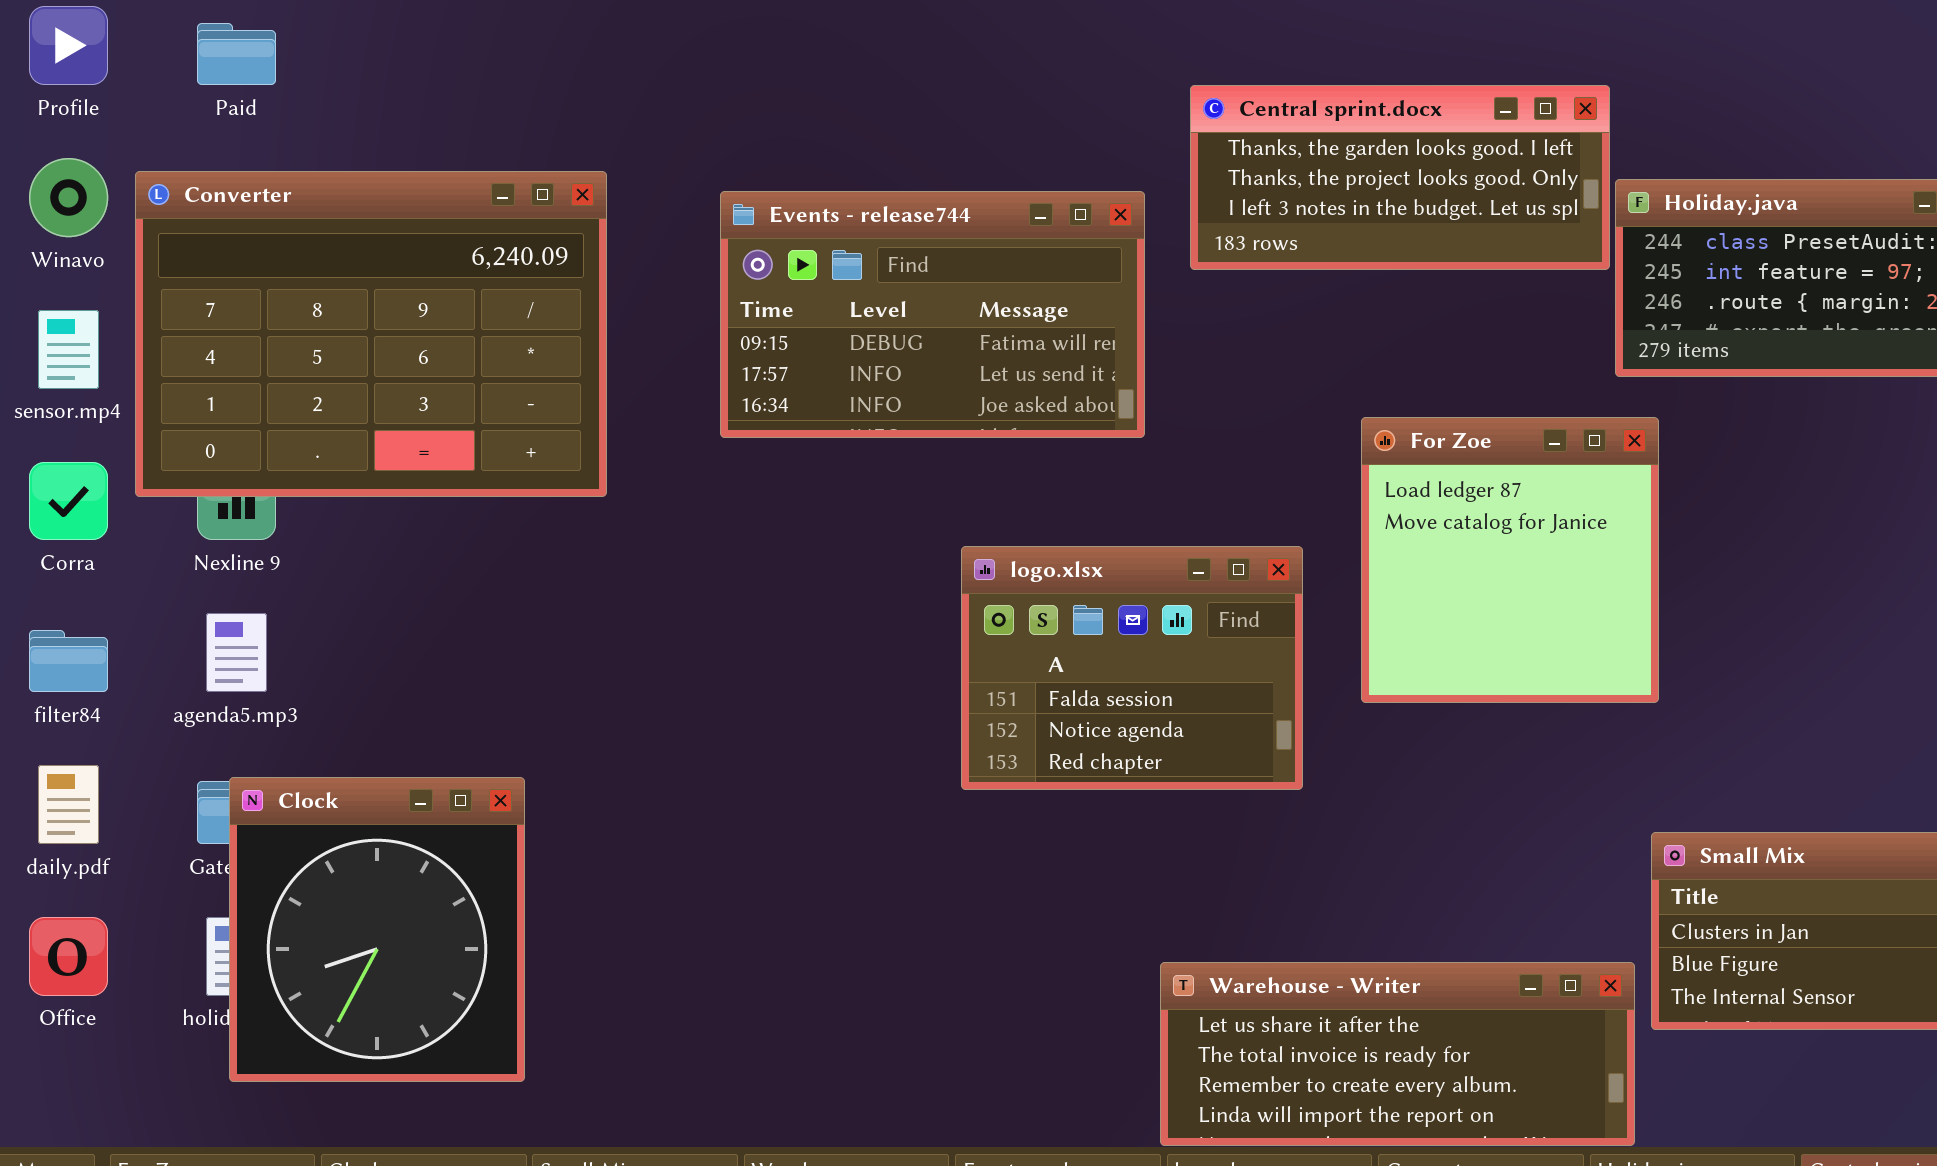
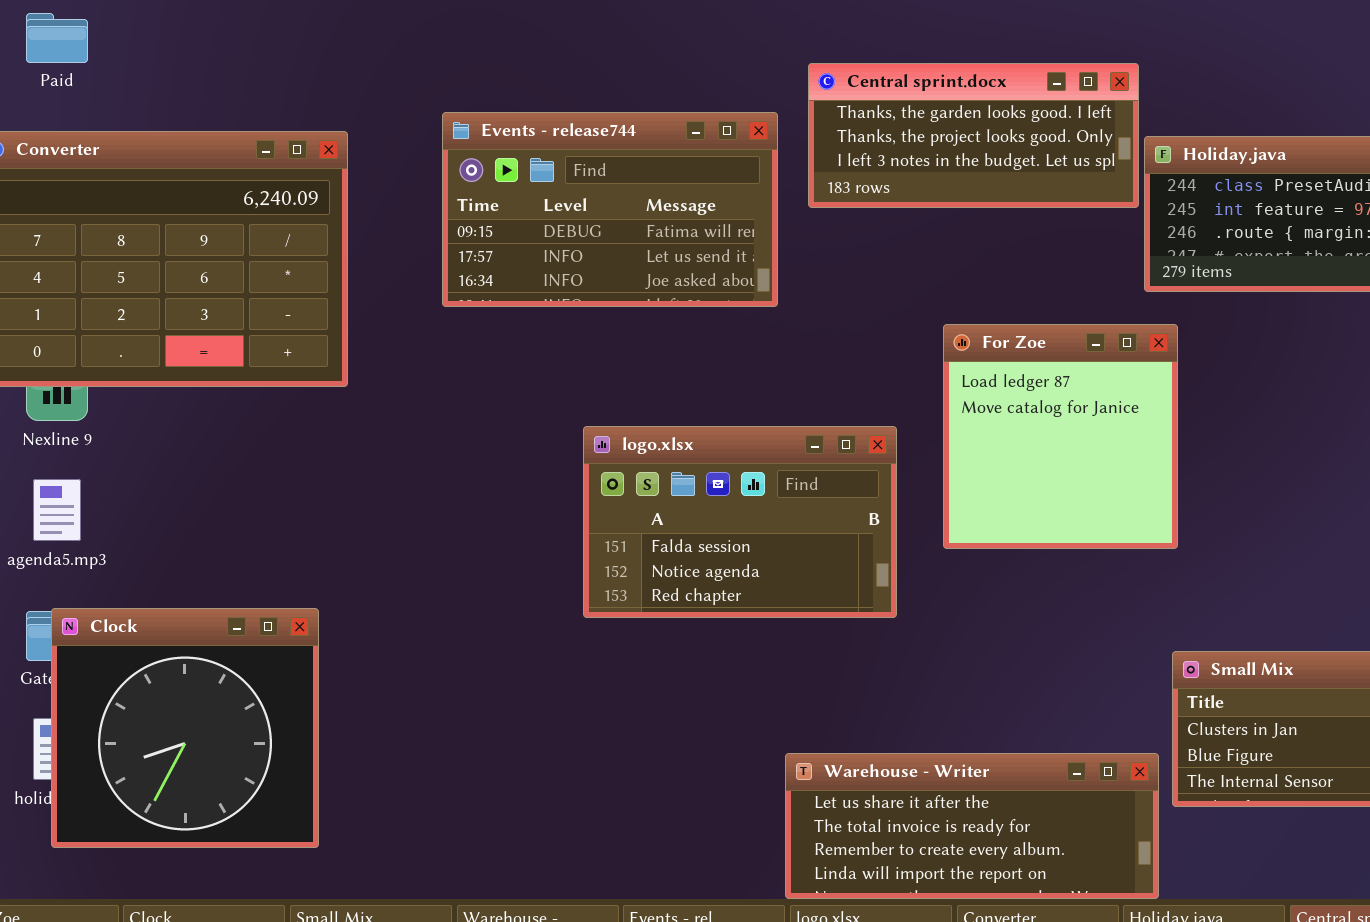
Events - release744: [720,191,1145,438] -> [442,112,778,307], moved
logo.xlsx: [961,546,1303,790] -> [583,426,897,618], resized
Clock: [229,777,525,1082] -> [51,608,319,848], resized

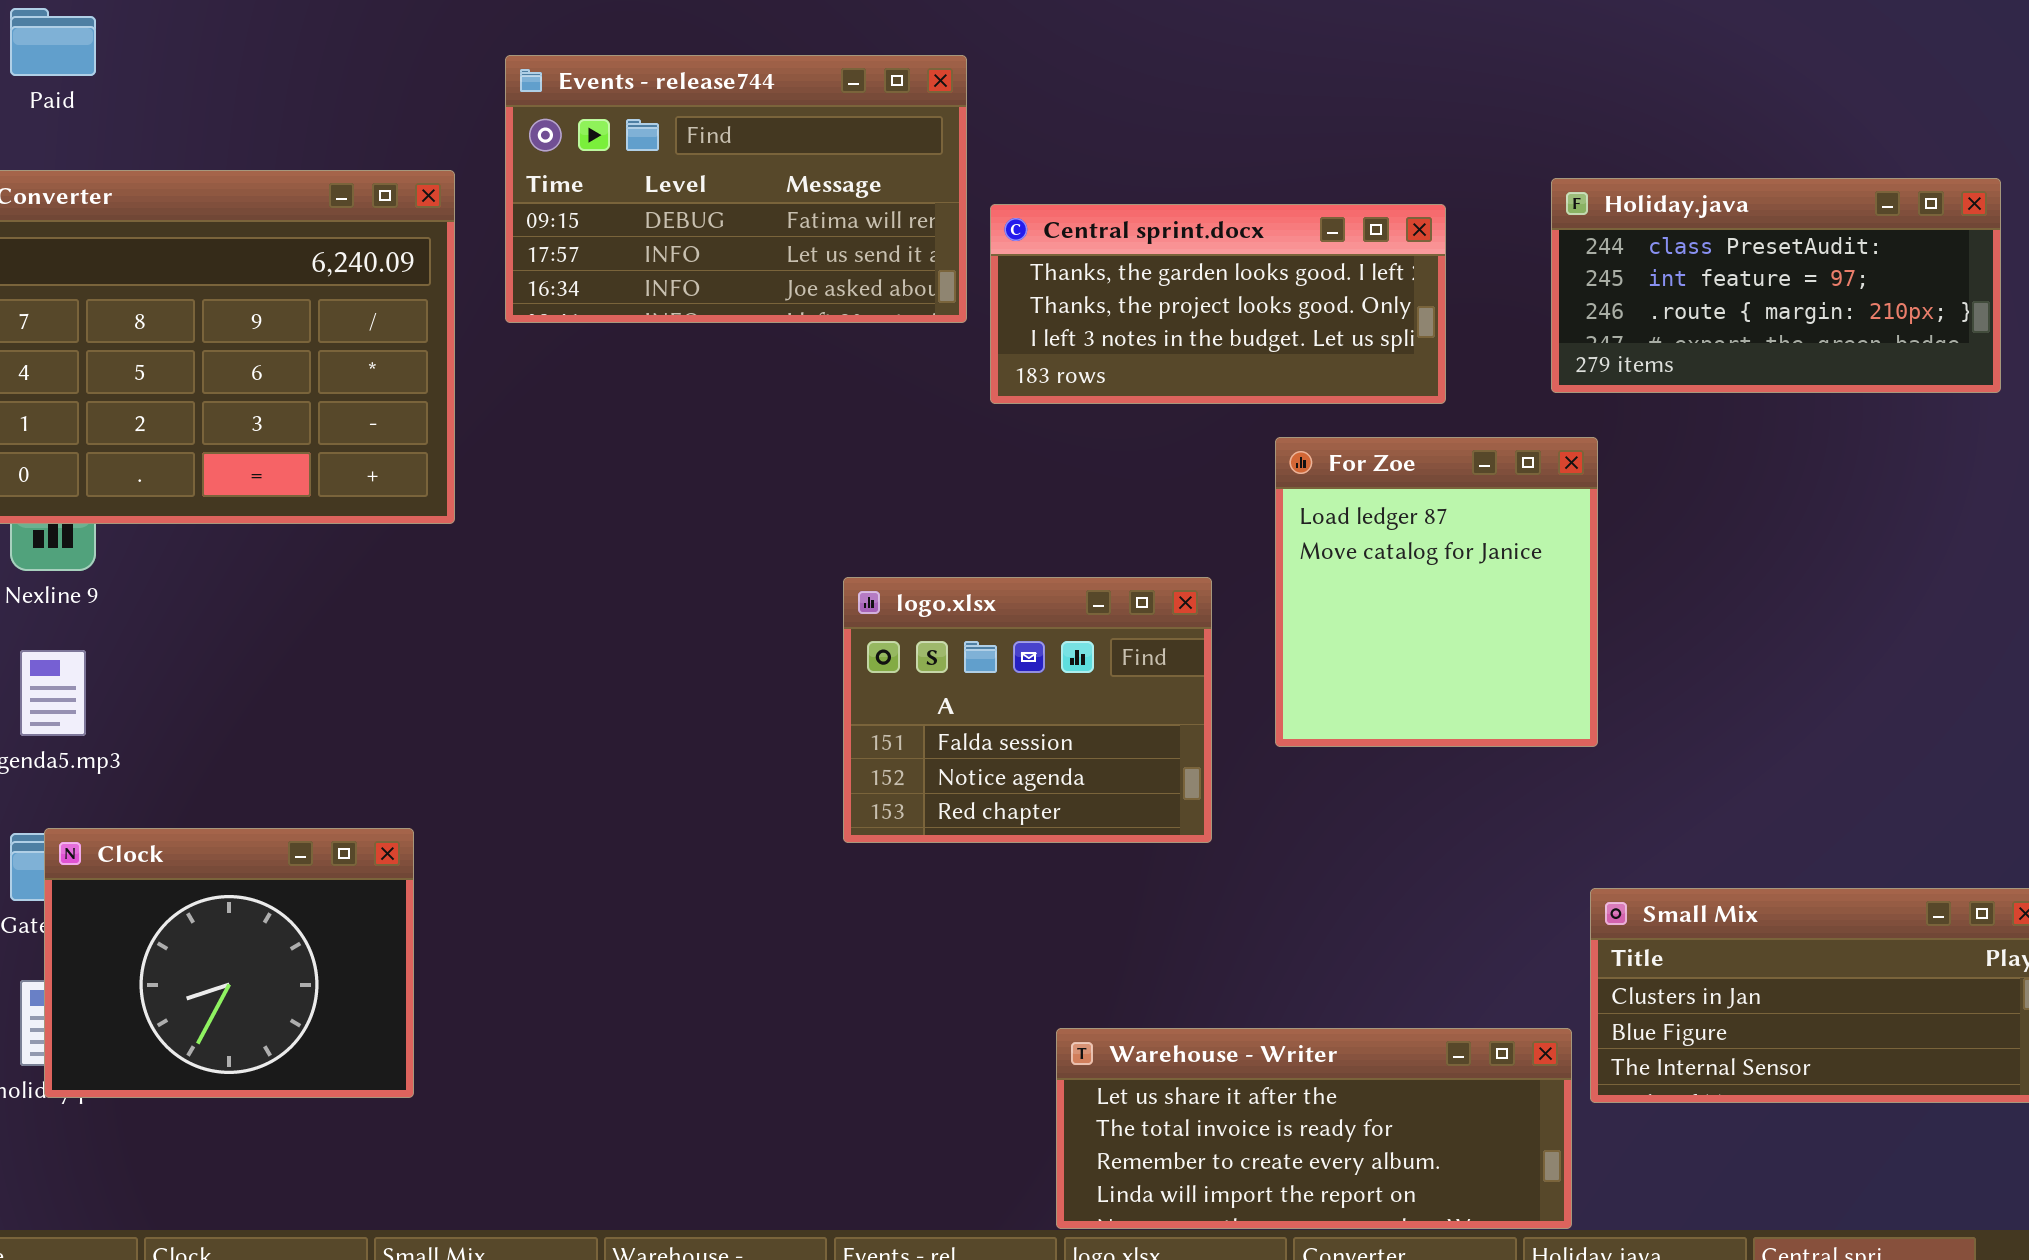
Central sprint.docx: [808,63,1139,208] -> [990,204,1446,404], moved
Events - release744: [442,112,778,307] -> [505,55,967,323], moved
logo.xlsx: [583,426,897,618] -> [843,577,1212,843], resized
Clock: [51,608,319,848] -> [44,828,414,1098], resized

